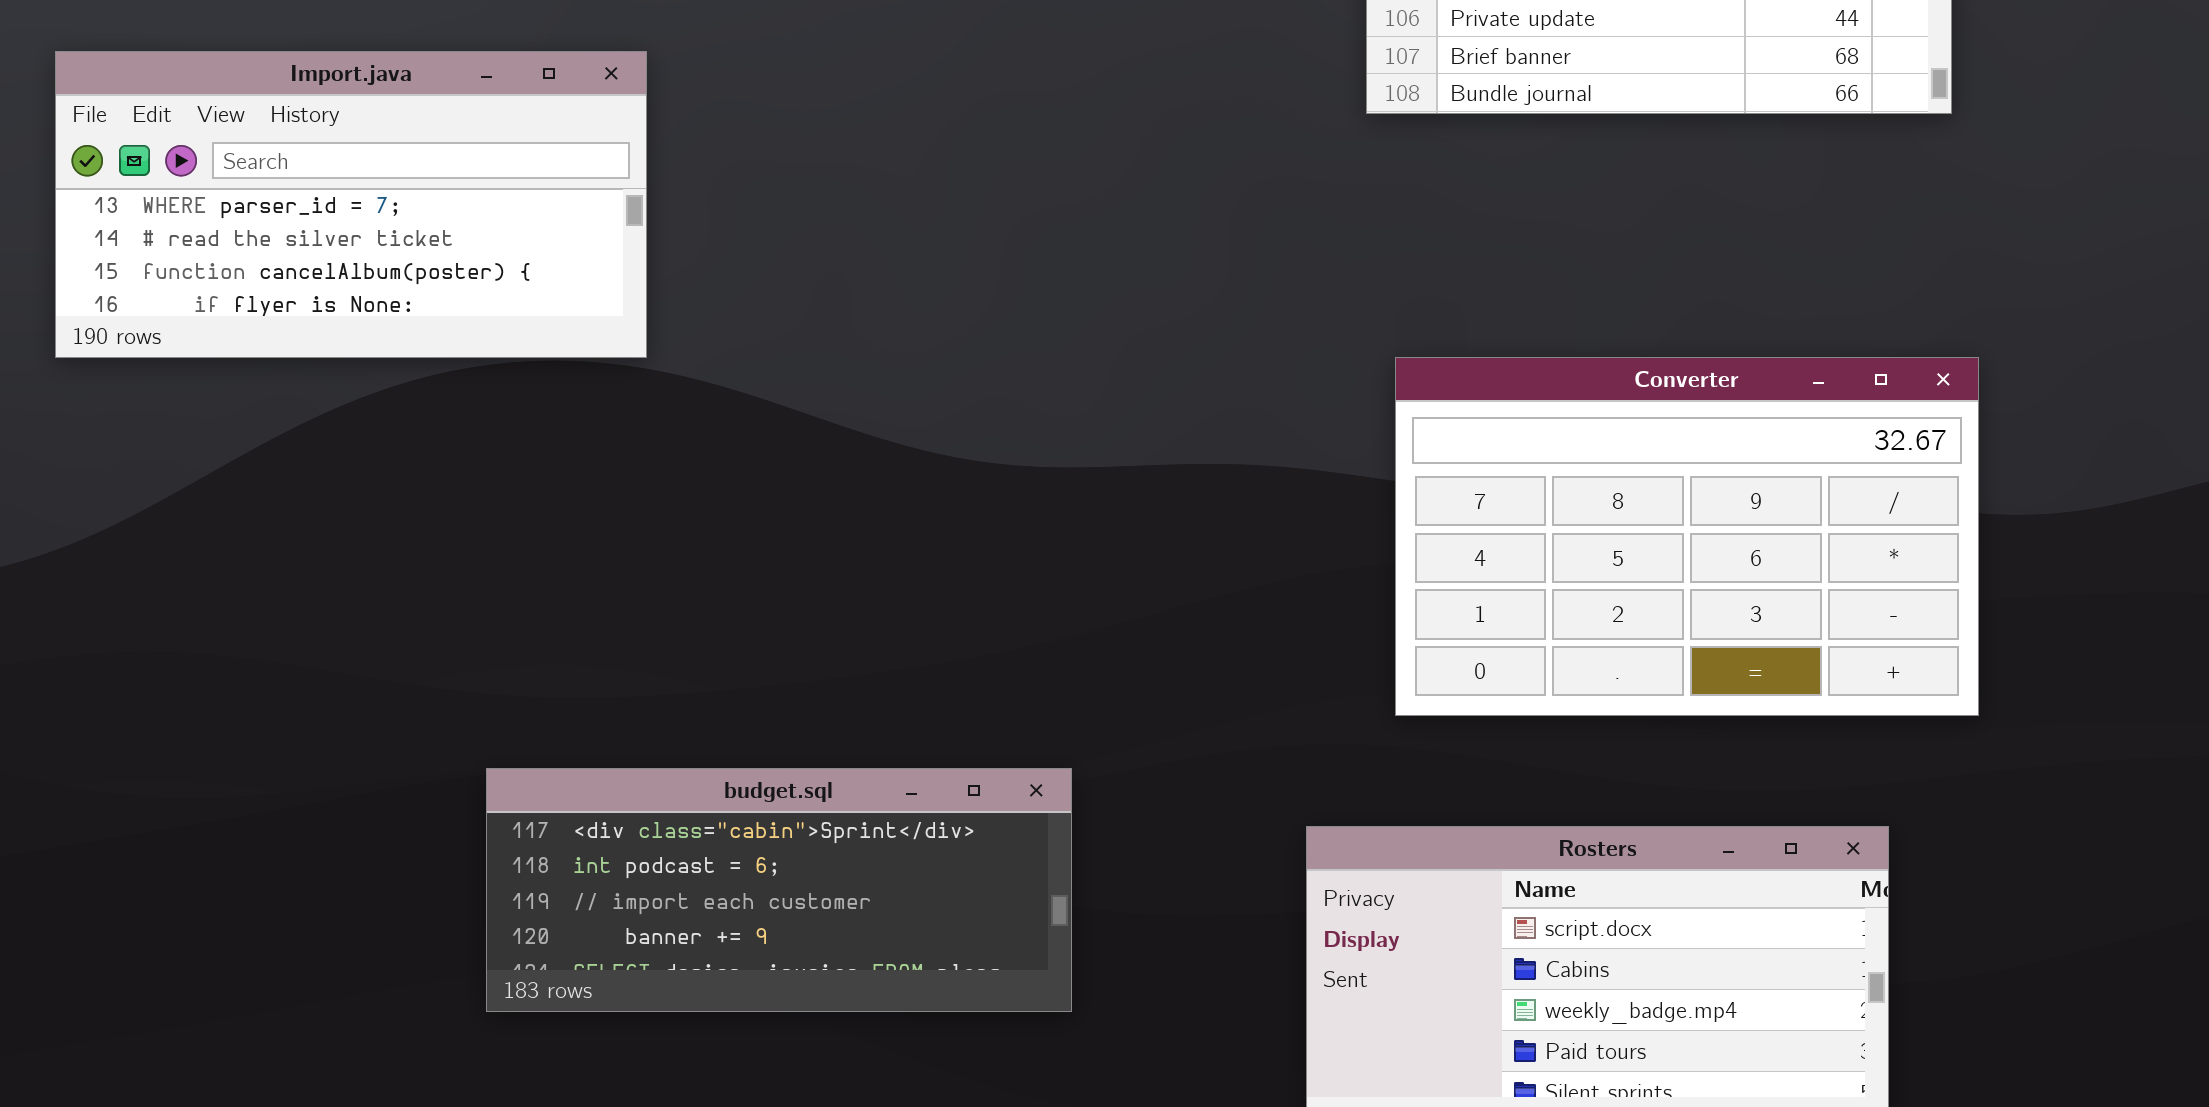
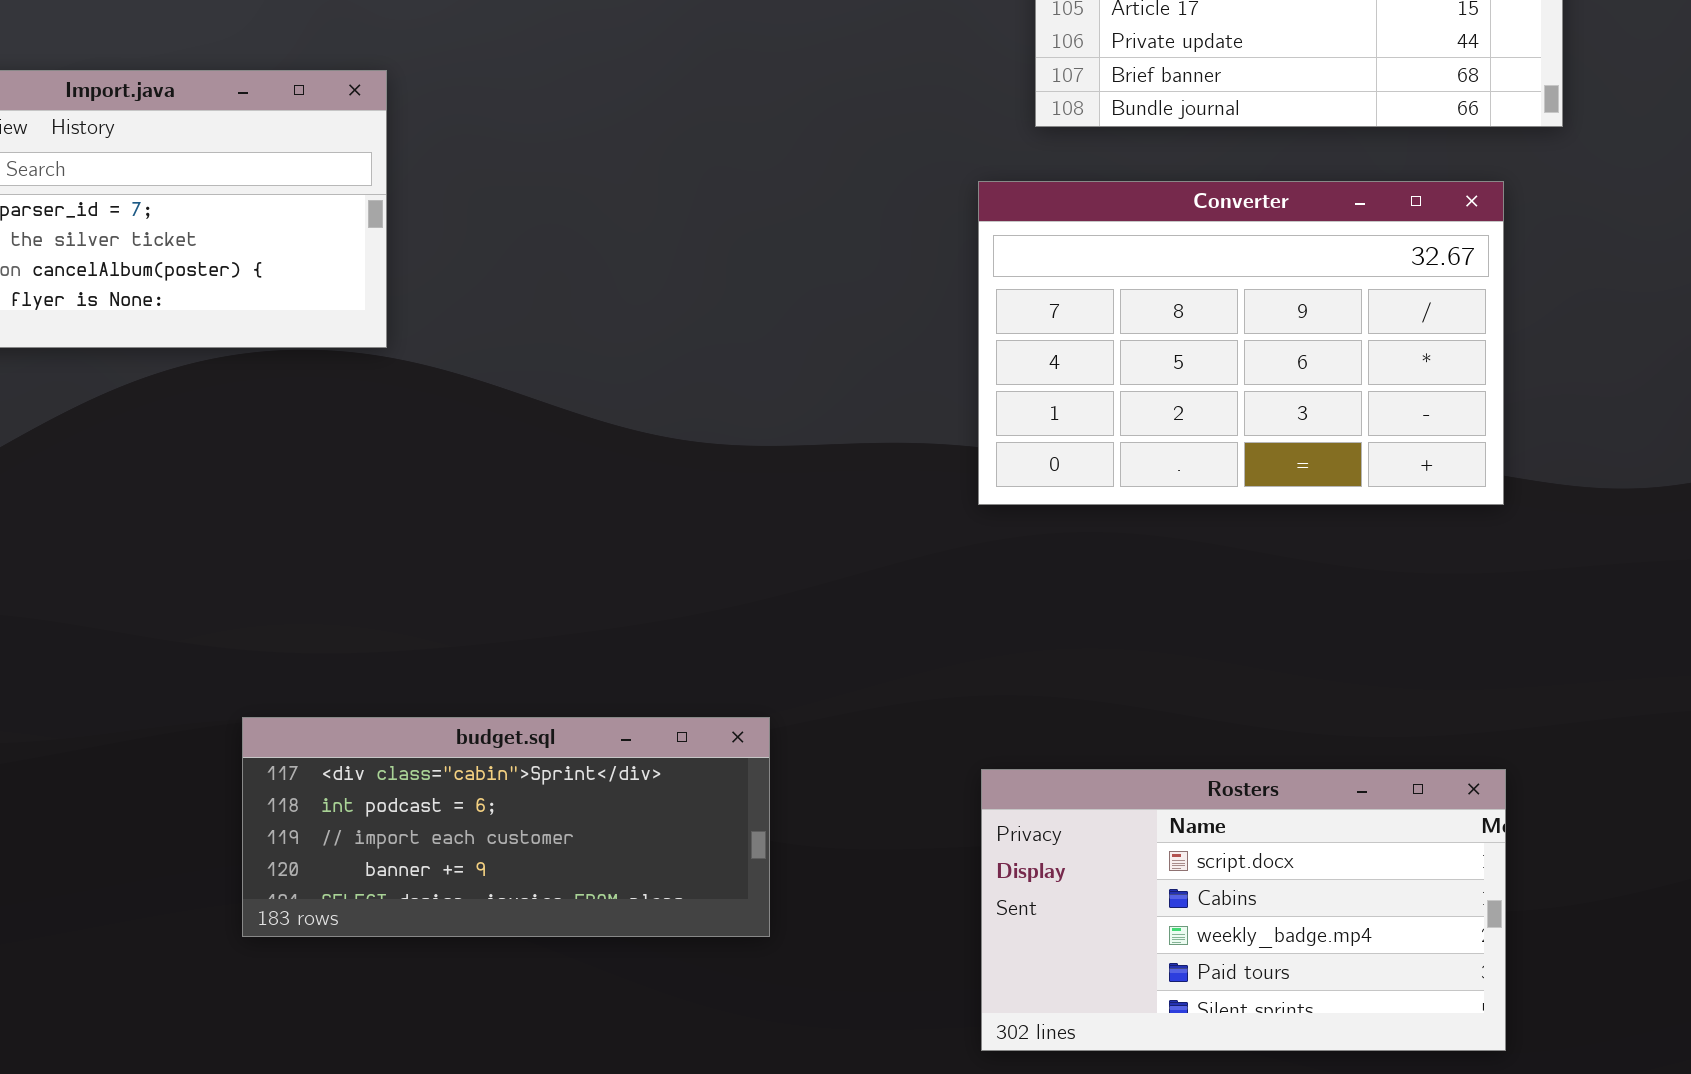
Converter: [1395,357,1979,716] -> [978,181,1504,505], moved

